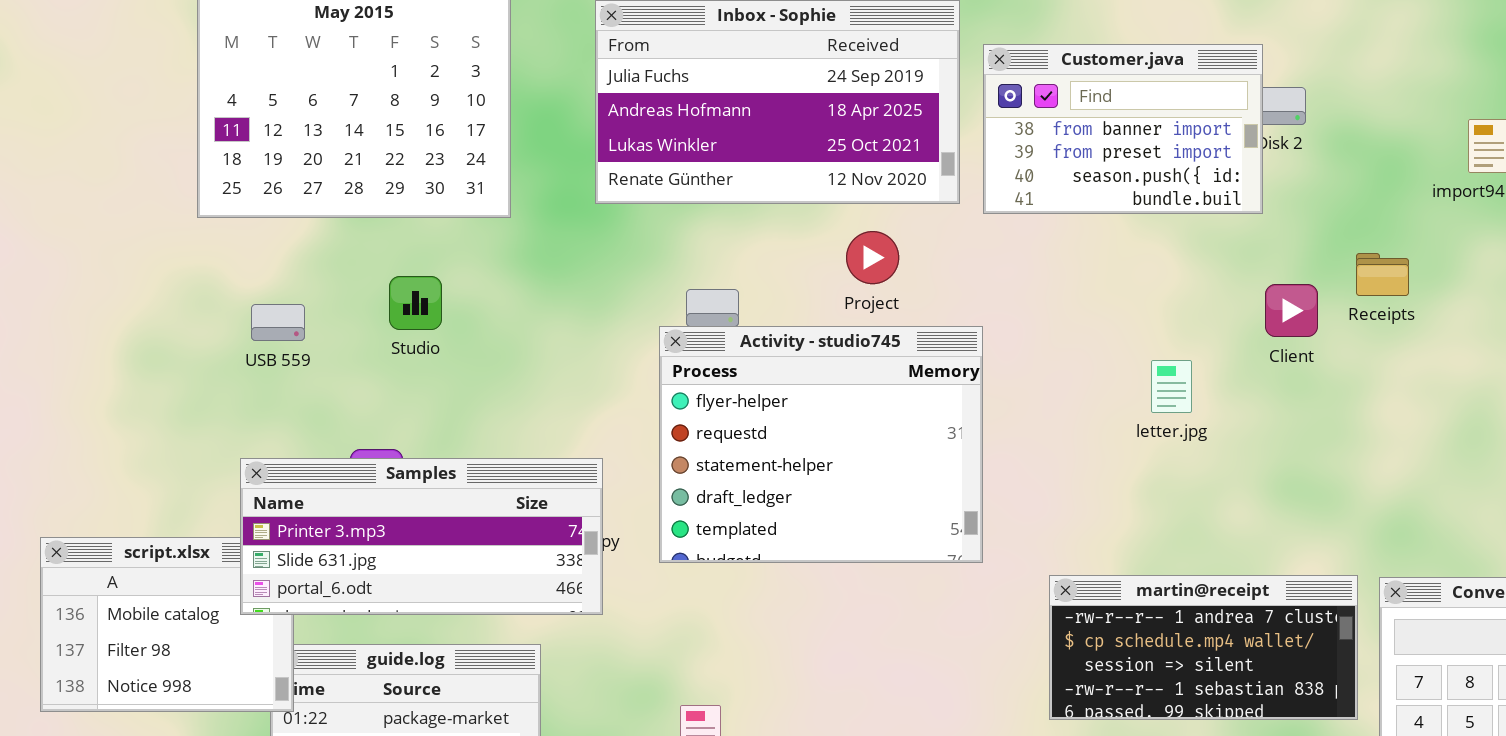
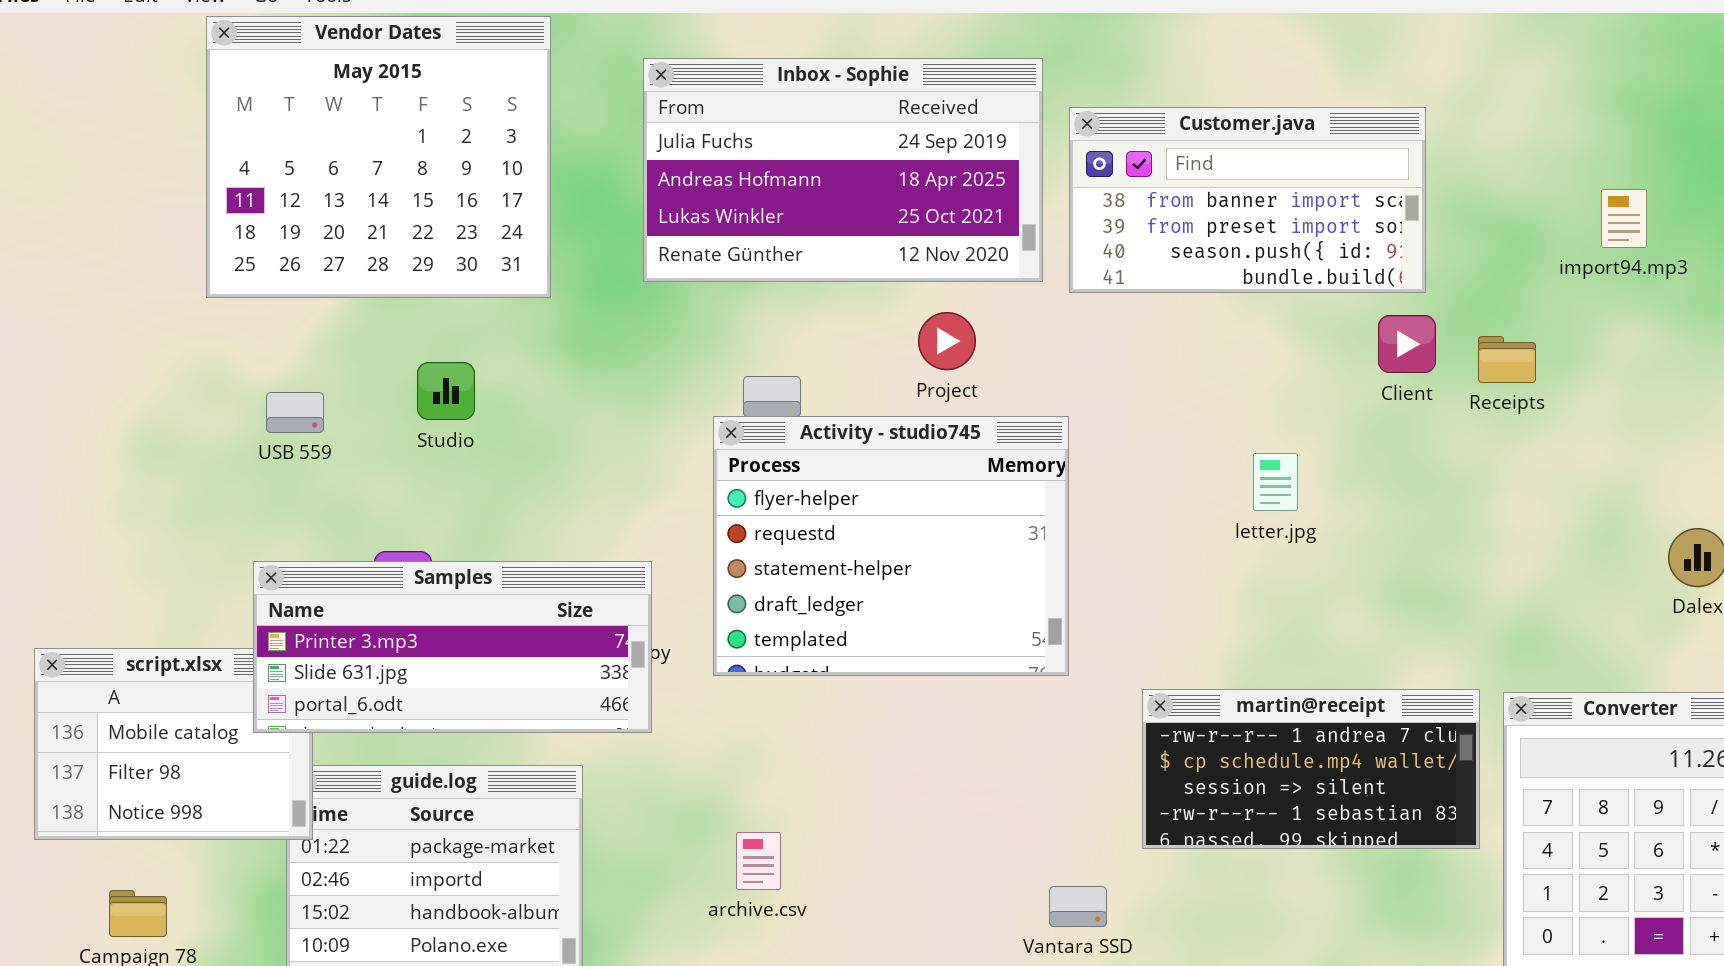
Customer.java: [983,44,1263,214] -> [1069,107,1426,293], resized
Client: [1265,284,1318,337] -> [1378,315,1436,373], moved

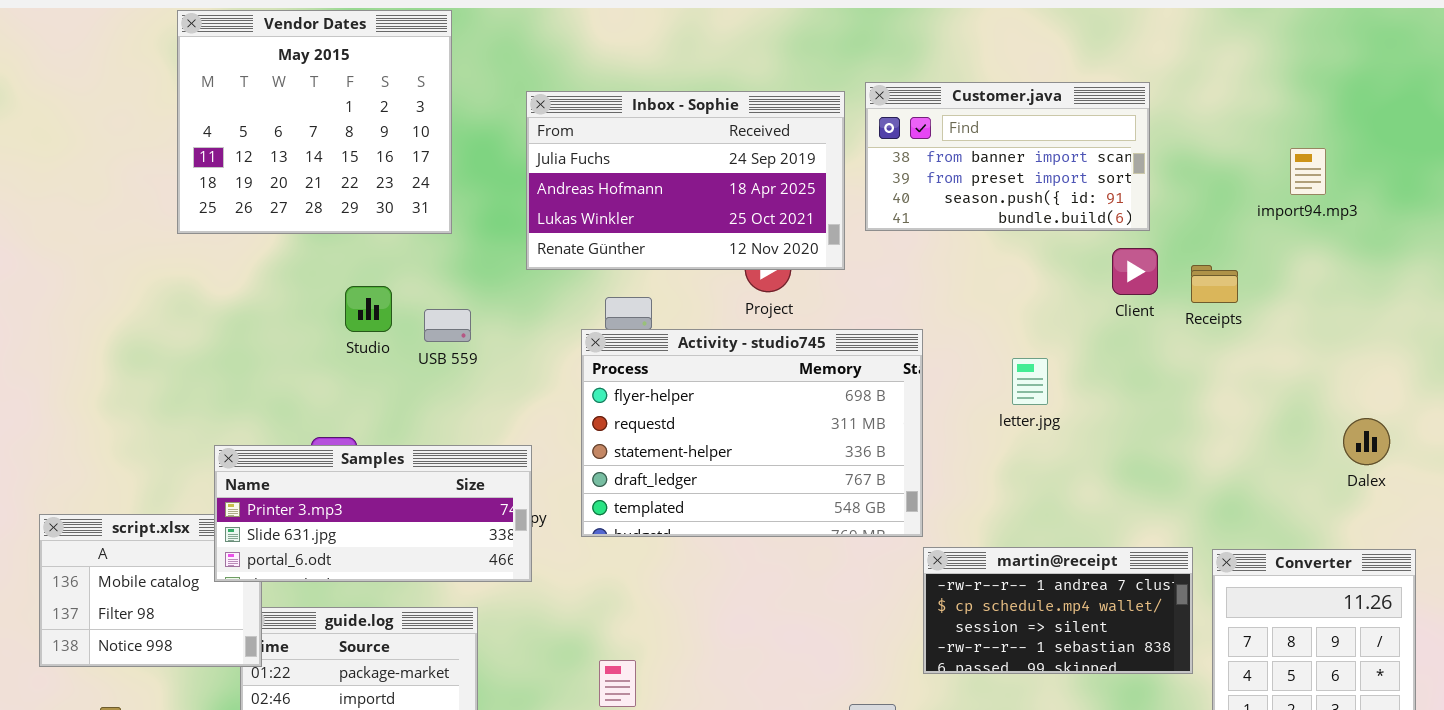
Inbox - Sophie: [643,58,1043,282] -> [526,91,845,270], moved
USB 559: [266,392,324,433] -> [424,309,471,342], moved
Activity - studio745: [713,416,1069,676] -> [581,329,923,537], resized

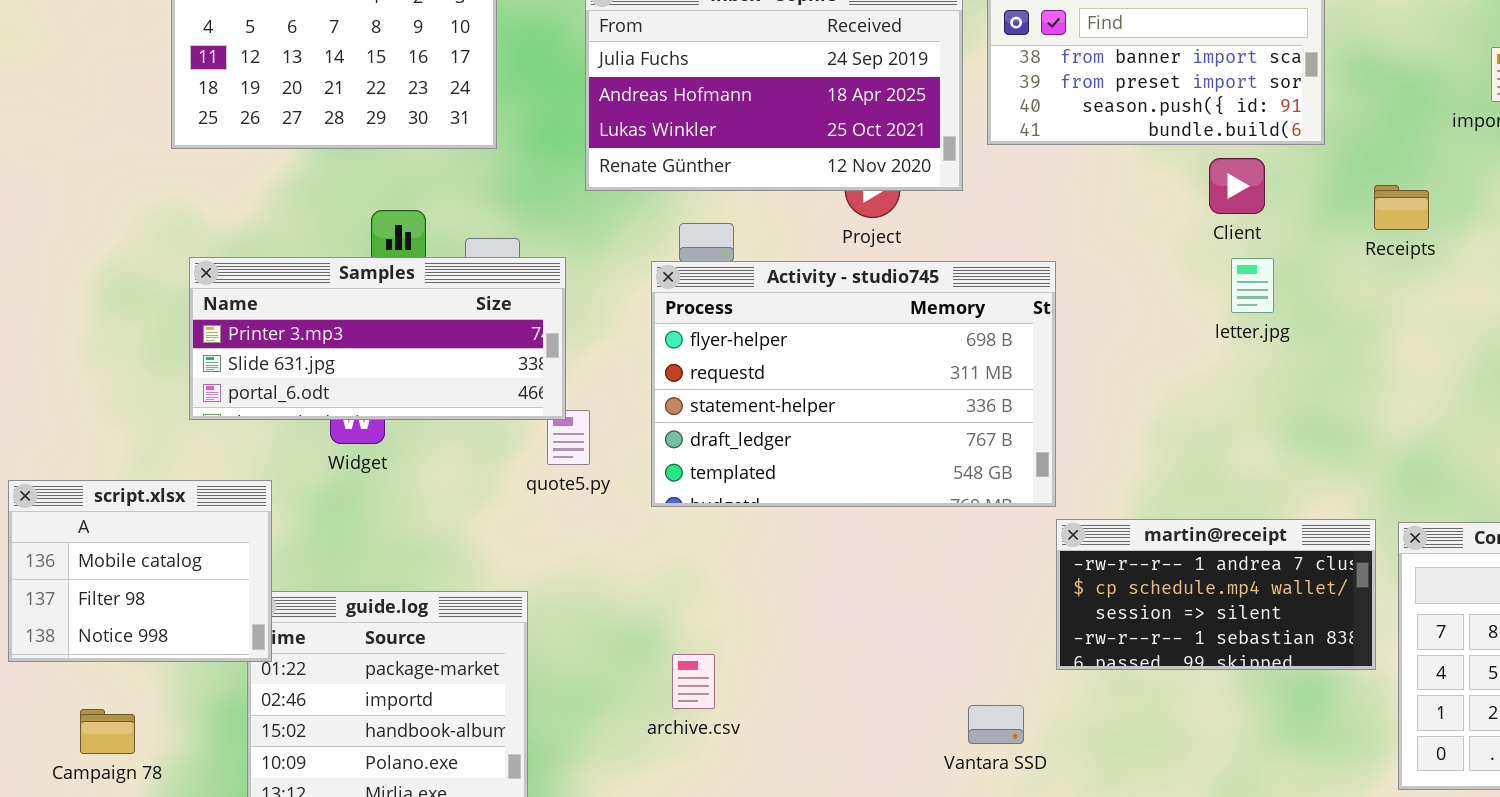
Client: [1112,248,1158,295] -> [1209,158,1265,214], moved
letter.jpg: [1012,358,1048,405] -> [1231,258,1274,313], moved
Samples: [214,445,532,582] -> [189,257,566,420], moved

